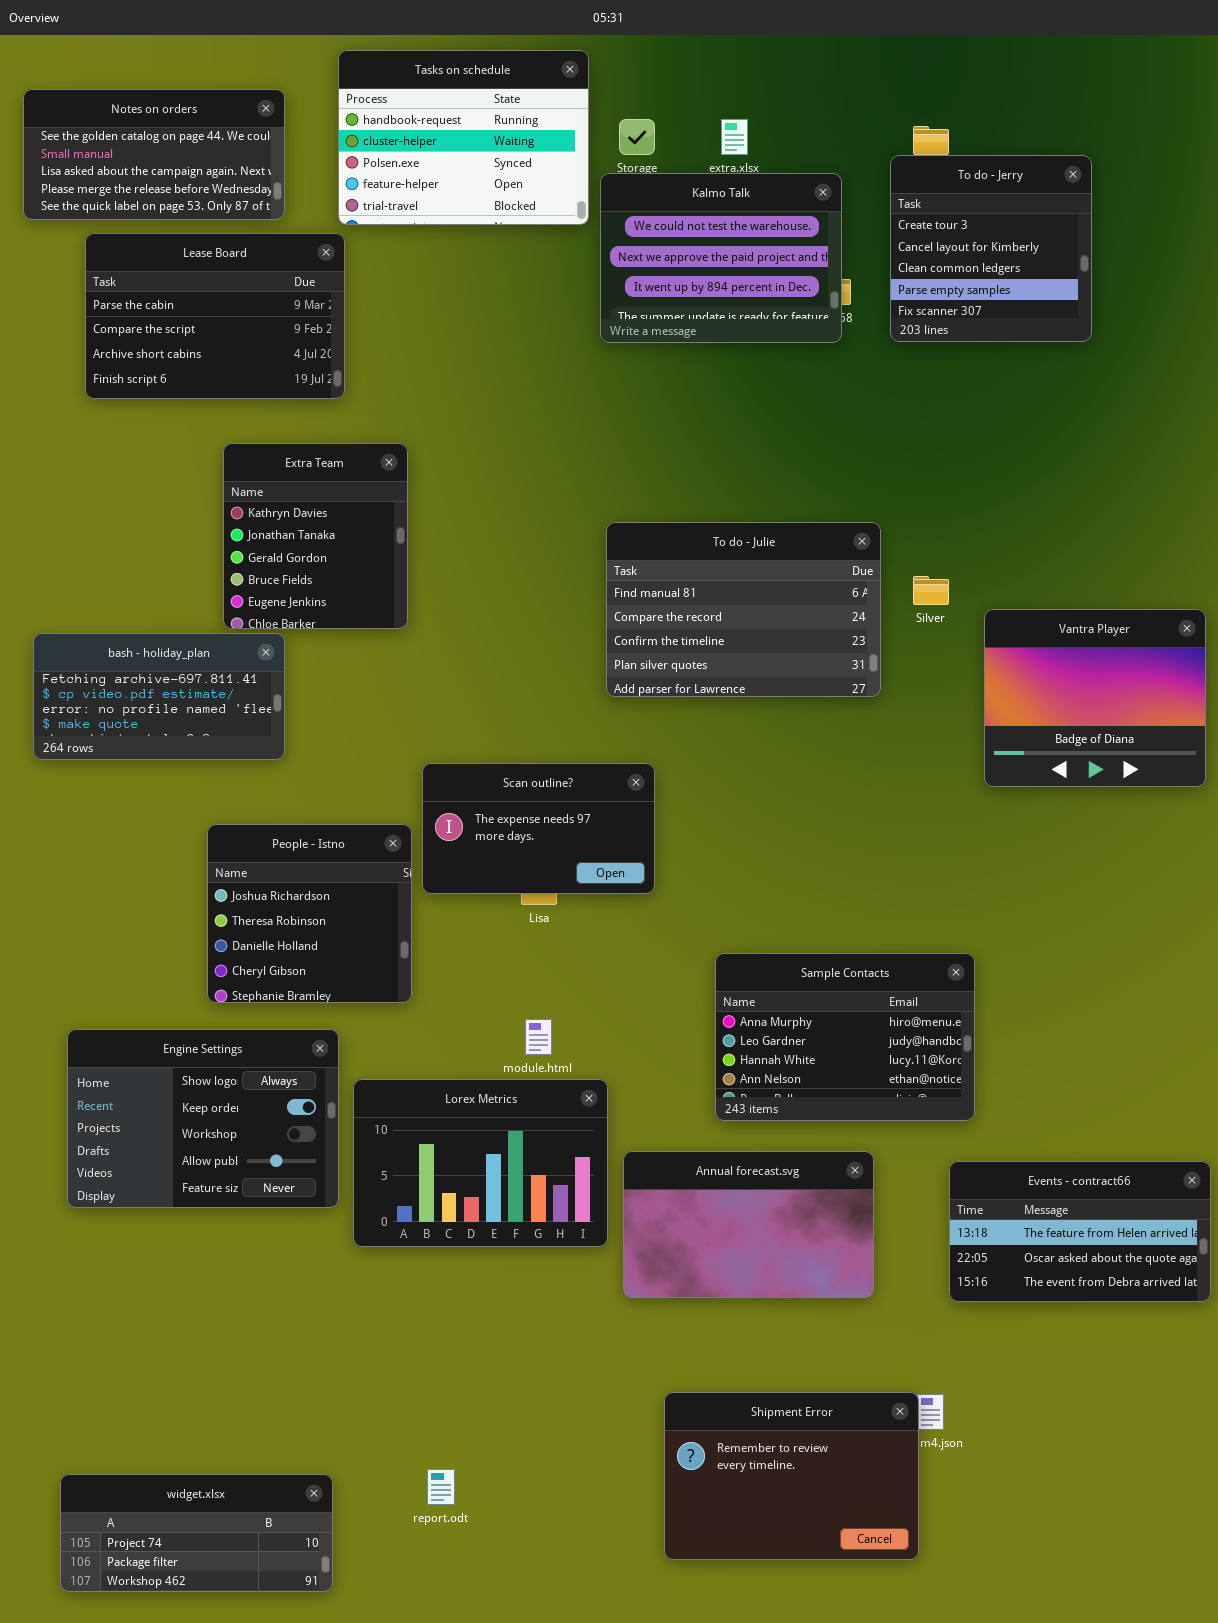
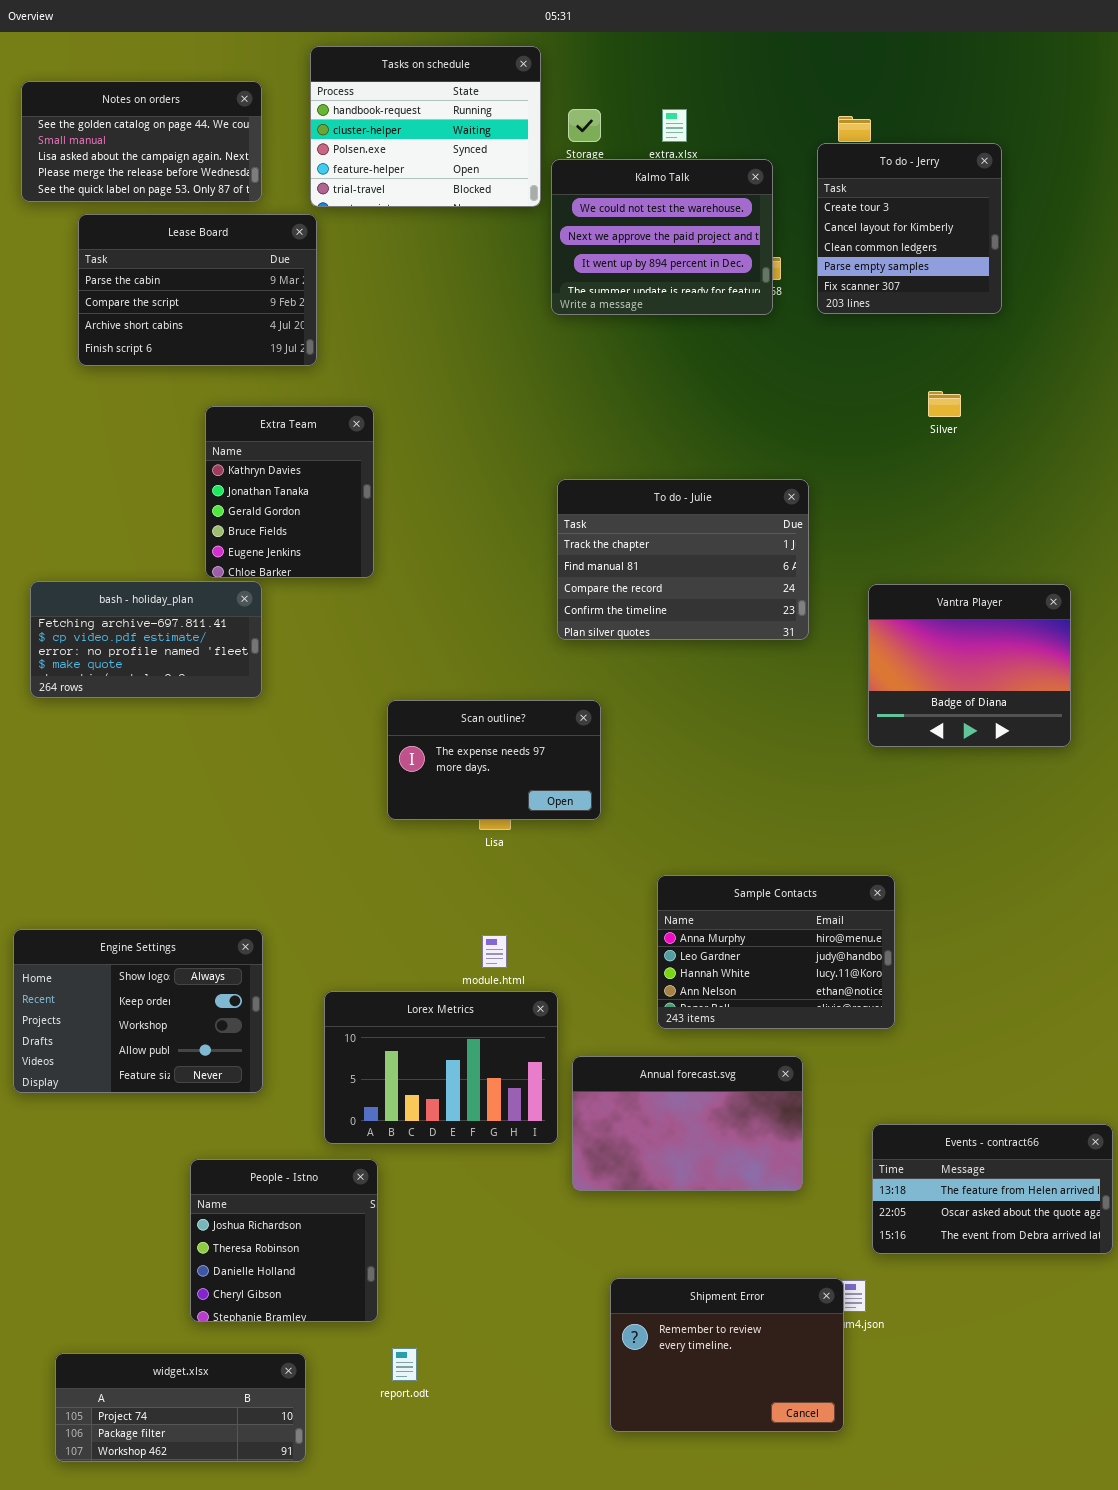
To do - Julie: [606,522,881,697] -> [557,479,809,640], scrolled up 1 row
Silver: [913,576,949,605] -> [928,391,961,417], moved
Vantra Player: [984,609,1206,787] -> [868,584,1071,747], moved
People - Istno: [207,824,412,1003] -> [190,1159,378,1322], moved
Engine Settings: [67,1029,339,1208] -> [13,929,263,1093], moved
Events - contract66: [949,1161,1211,1302] -> [872,1124,1113,1254], moved

